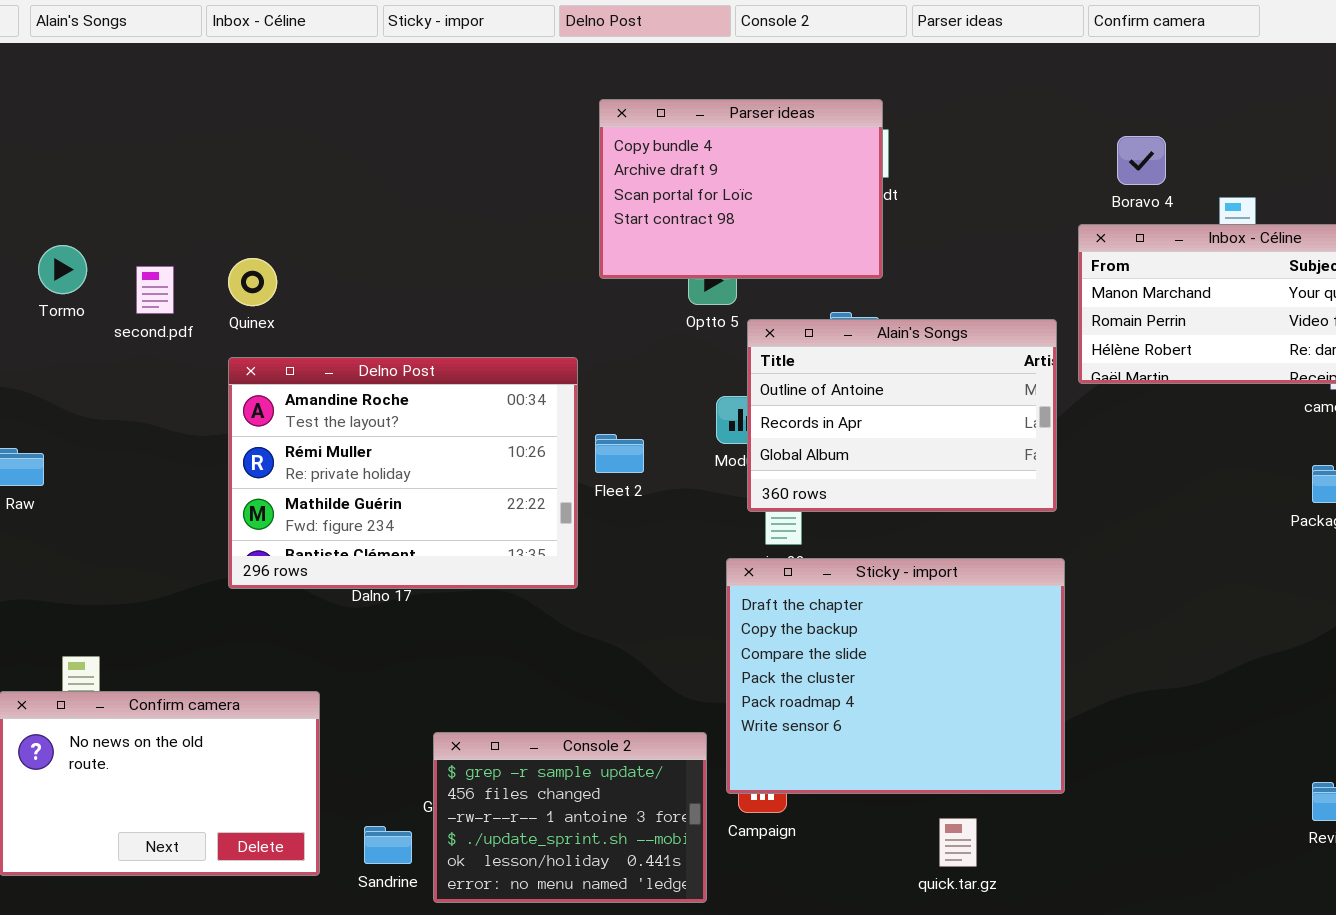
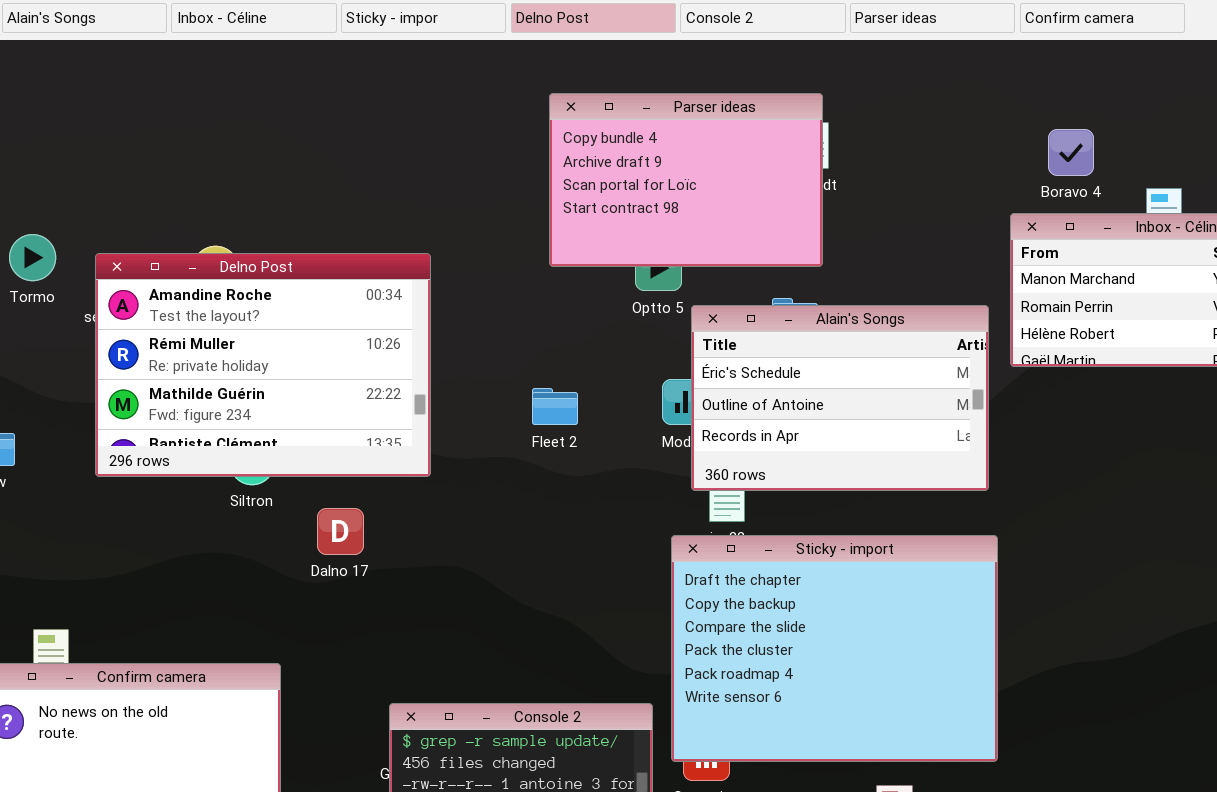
Alain's Songs: [747,319,1057,512] -> [691,305,989,491], scrolled up 1 row
Delno Post: [228,357,578,589] -> [95,253,431,477], moved
Fleet 2: [595,434,644,473] -> [532,388,578,425], moved

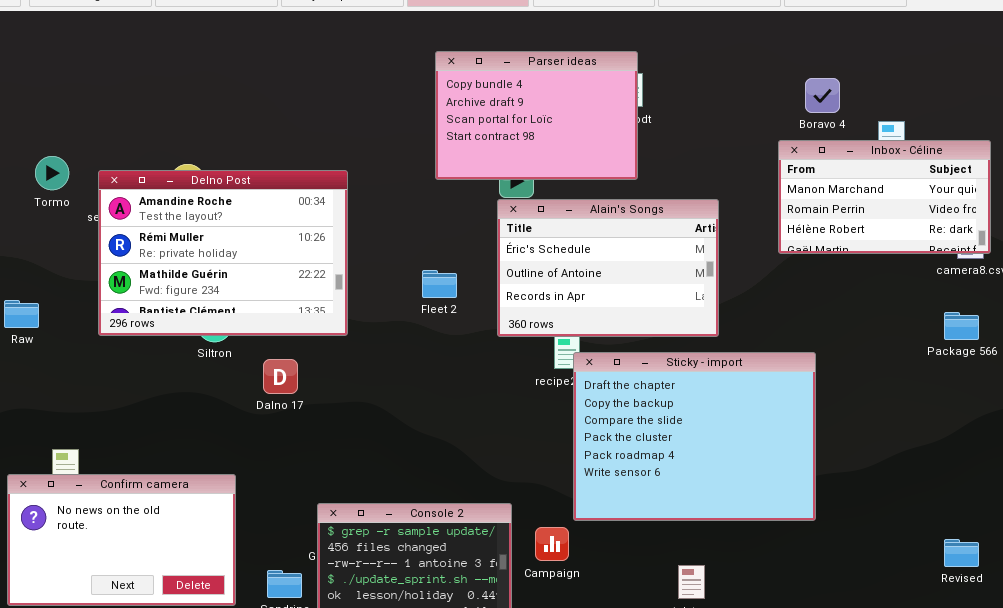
Alain's Songs: [691,305,989,491] -> [497,199,719,337], moved
Sticky - import: [671,535,998,762] -> [573,352,816,521], moved

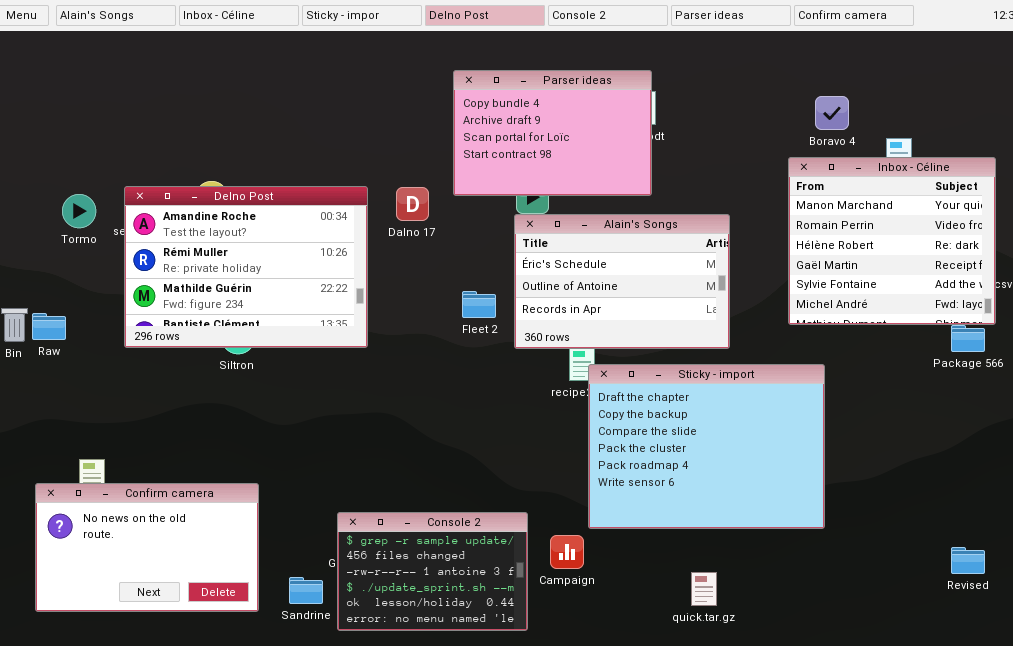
Inbox - Céline: [778,140,991,254] -> [788,157,996,325], resized
Tormo: [35,156,69,190] -> [62,194,96,228], moved
Fleet 2: [422,270,457,298] -> [462,291,496,318], moved
Dalno 17: [263,359,298,394] -> [396,187,429,221], moved

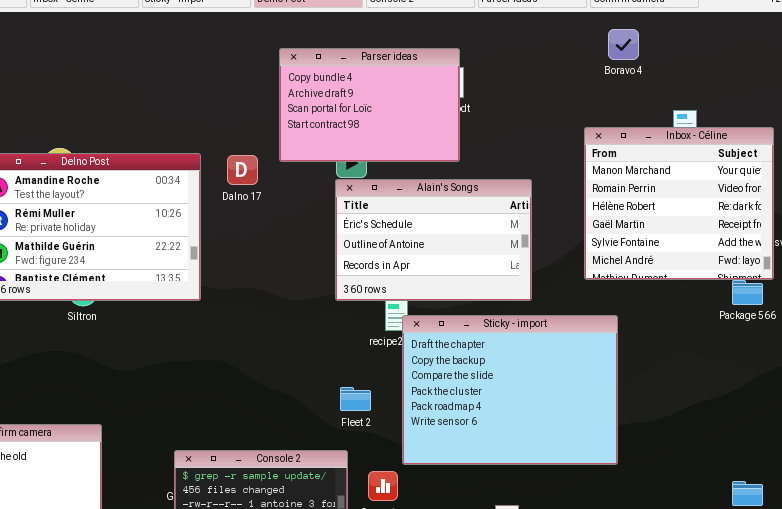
Boravo 4: [815,96,849,130] -> [608,29,639,60], moved
Fleet 2: [462,291,496,318] -> [340,387,371,411], moved

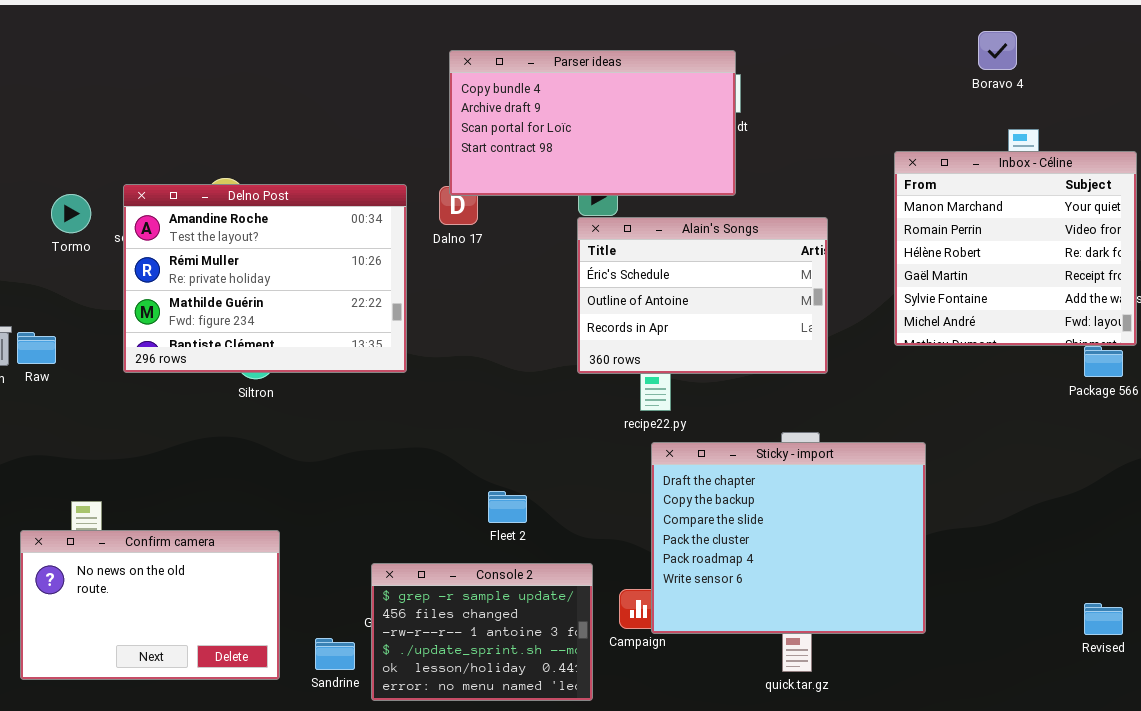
Boravo 4: [608,29,639,60] -> [978,31,1017,70], moved
Parser ideas: [279,48,460,162] -> [449,50,736,196], resized
Sticky - import: [402,315,618,465] -> [651,442,926,634], moved
Fleet 2: [340,387,371,411] -> [488,491,527,523], moved

